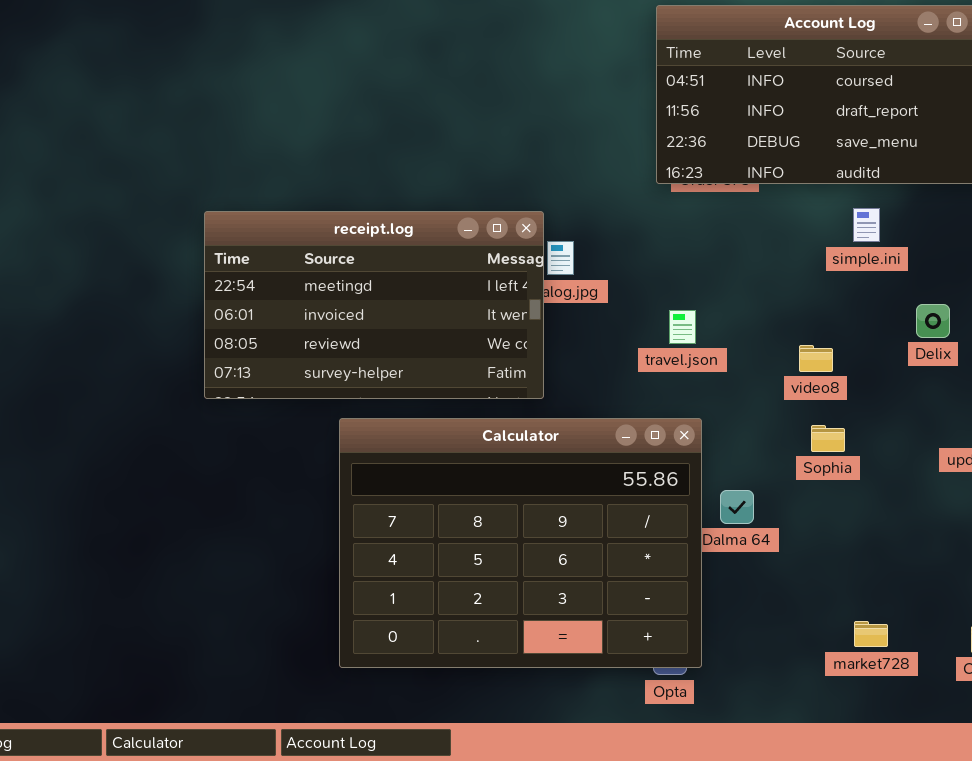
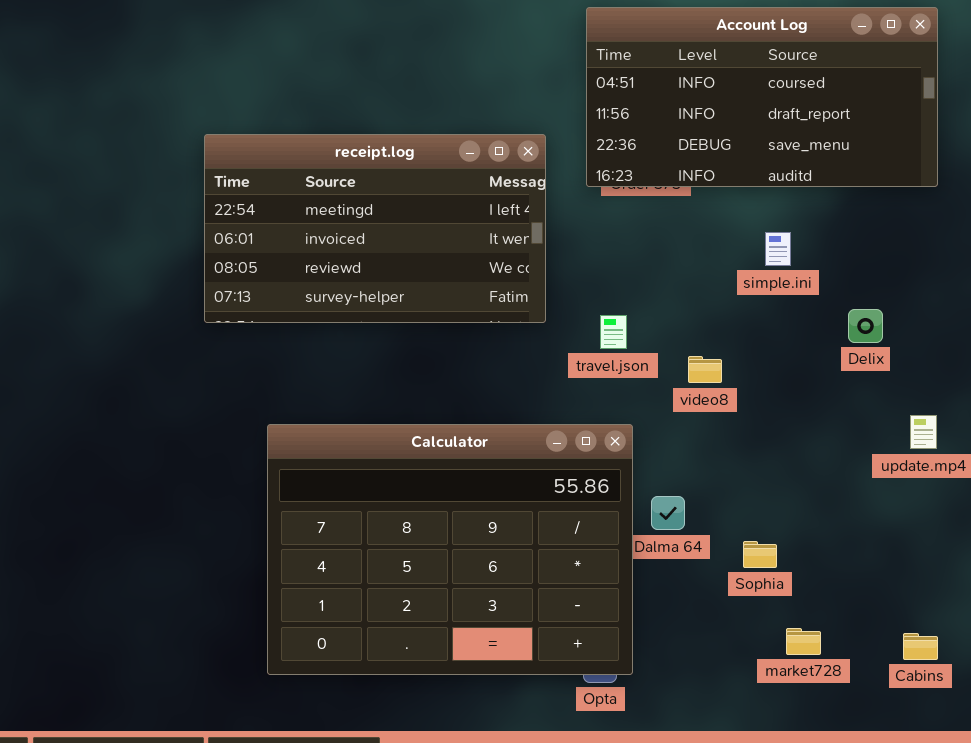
simple.ini: [853,208,880,242] -> [765,232,791,266], moved
receipt.log: [204,211,544,399] -> [204,134,546,323], moved
video8: [799,345,833,372] -> [688,356,722,383], moved
Sophia: [811,425,845,452] -> [743,541,777,568], moved

